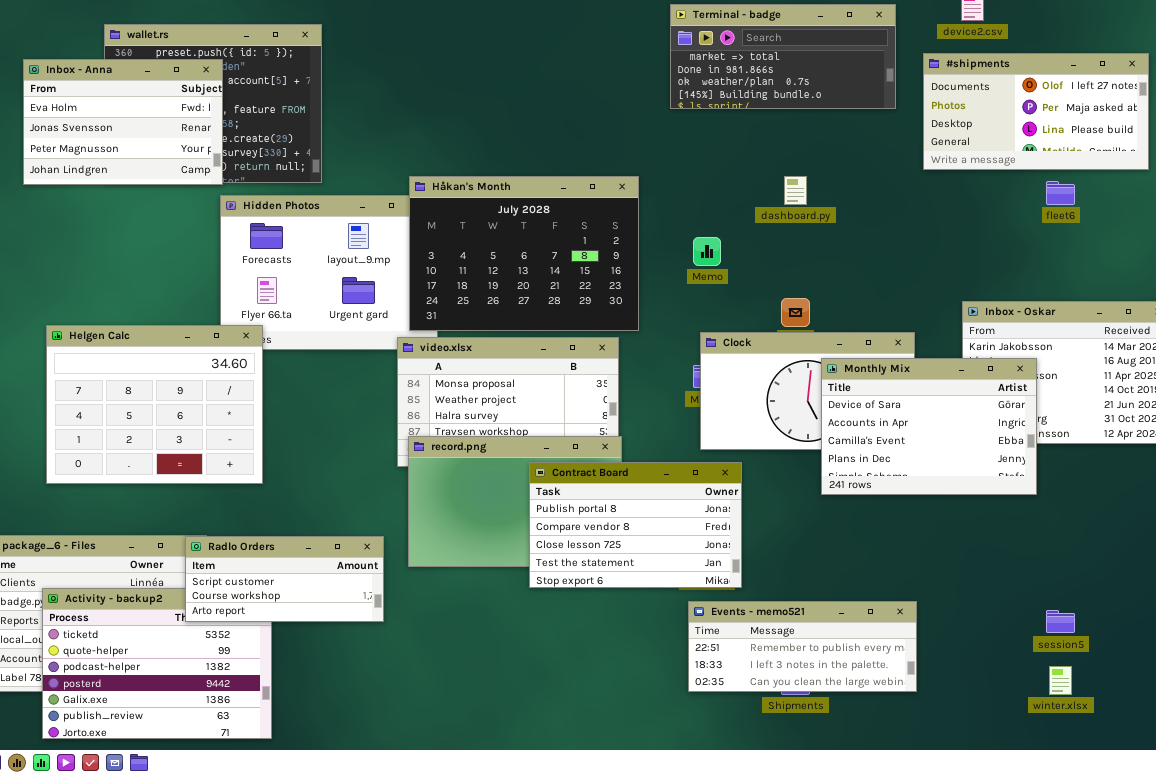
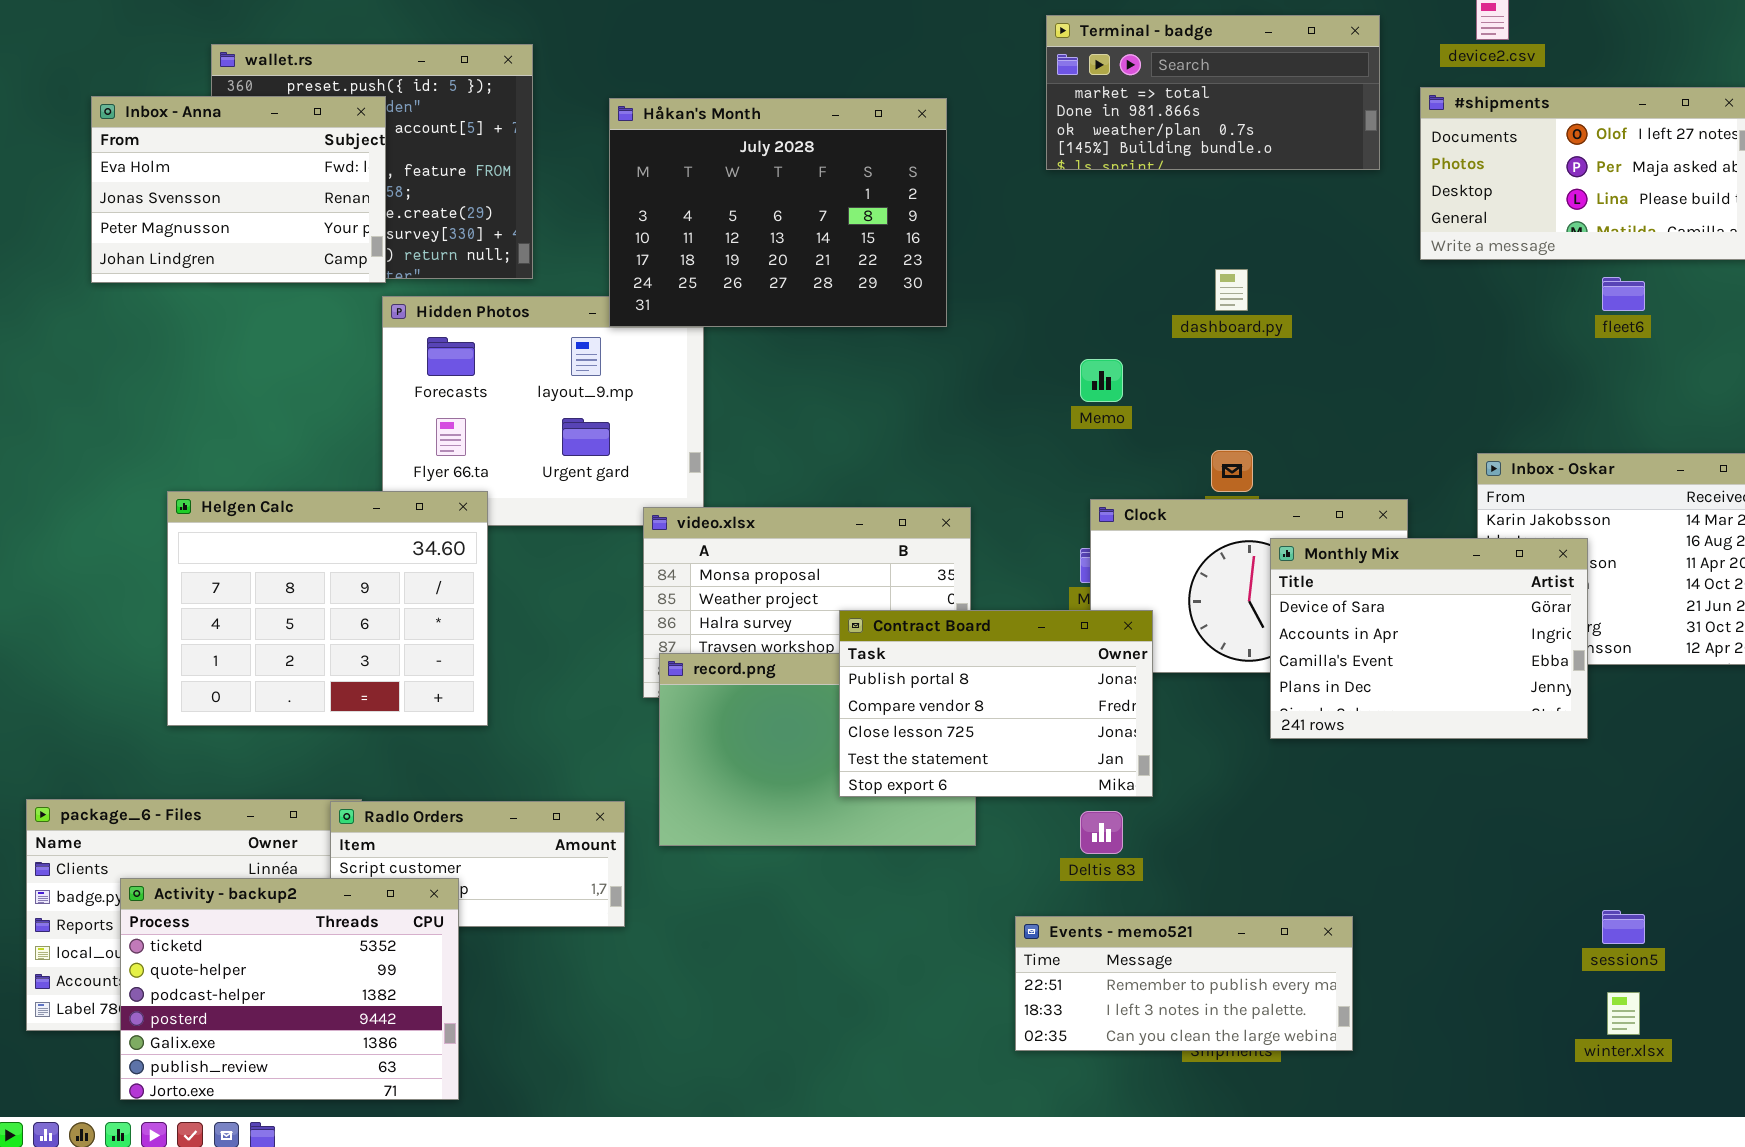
Håkan's Month: [409,176,639,331] -> [609,98,947,327], moved
Helgen Calc: [46,325,263,484] -> [167,491,488,726], moved
Contract Board: [529,462,742,588] -> [839,610,1153,797], moved
Activity - backup2: [42,588,272,739] -> [120,878,459,1100], raised
Events - memo521: [688,601,917,692] -> [1015,916,1353,1051], moved

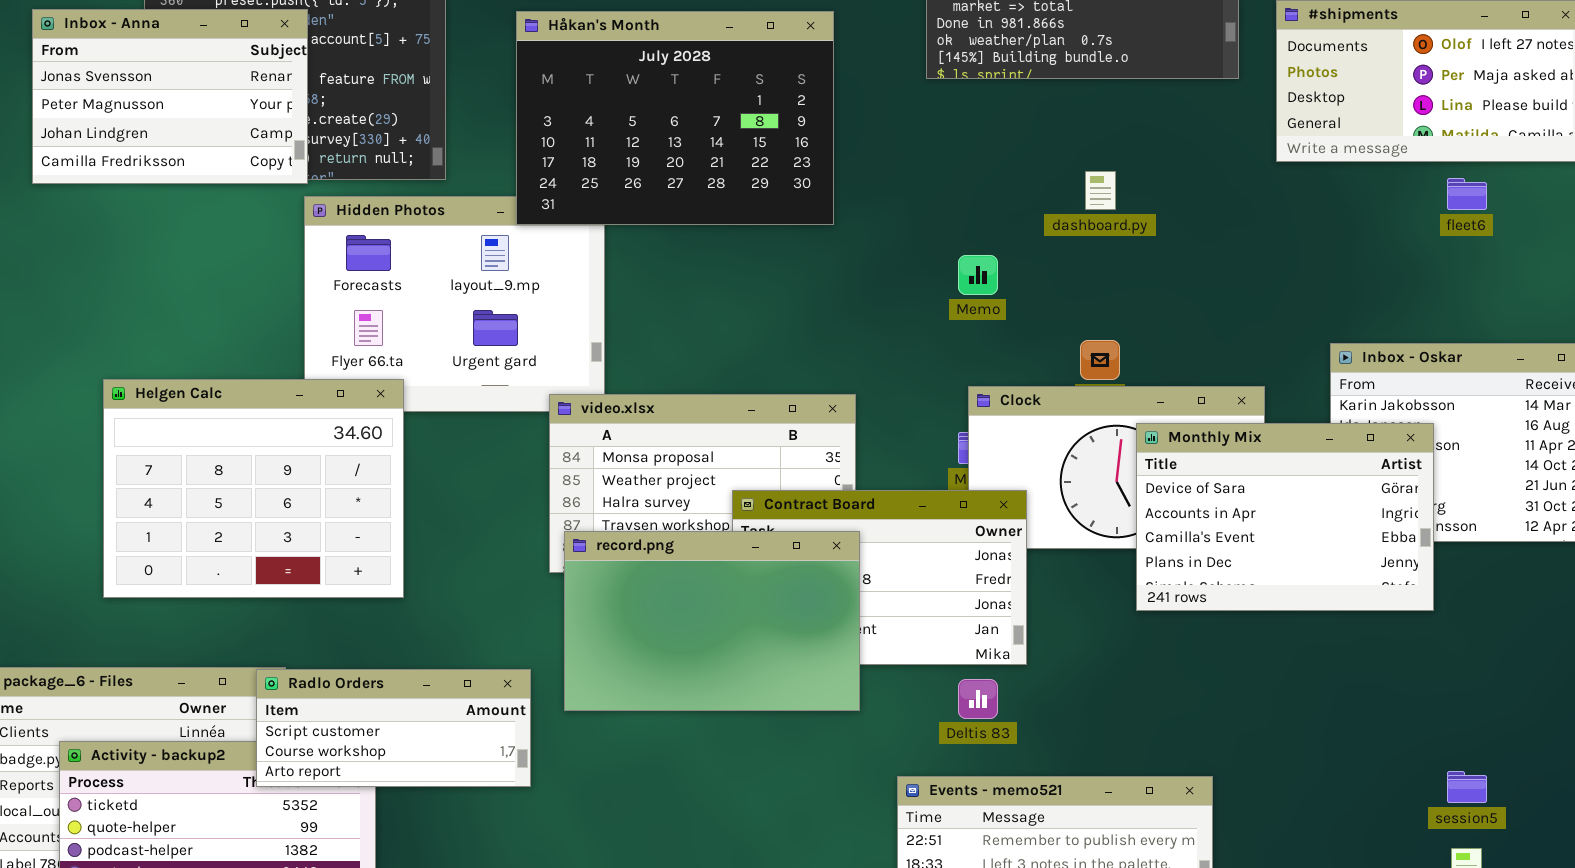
Inbox - Anna: [91,96,386,283] -> [32,9,308,184], scrolled down 1 row
record.png: [659,653,976,846] -> [564,531,860,711], raised
Radlo Orders: [330,801,625,927] -> [256,669,531,787], raised

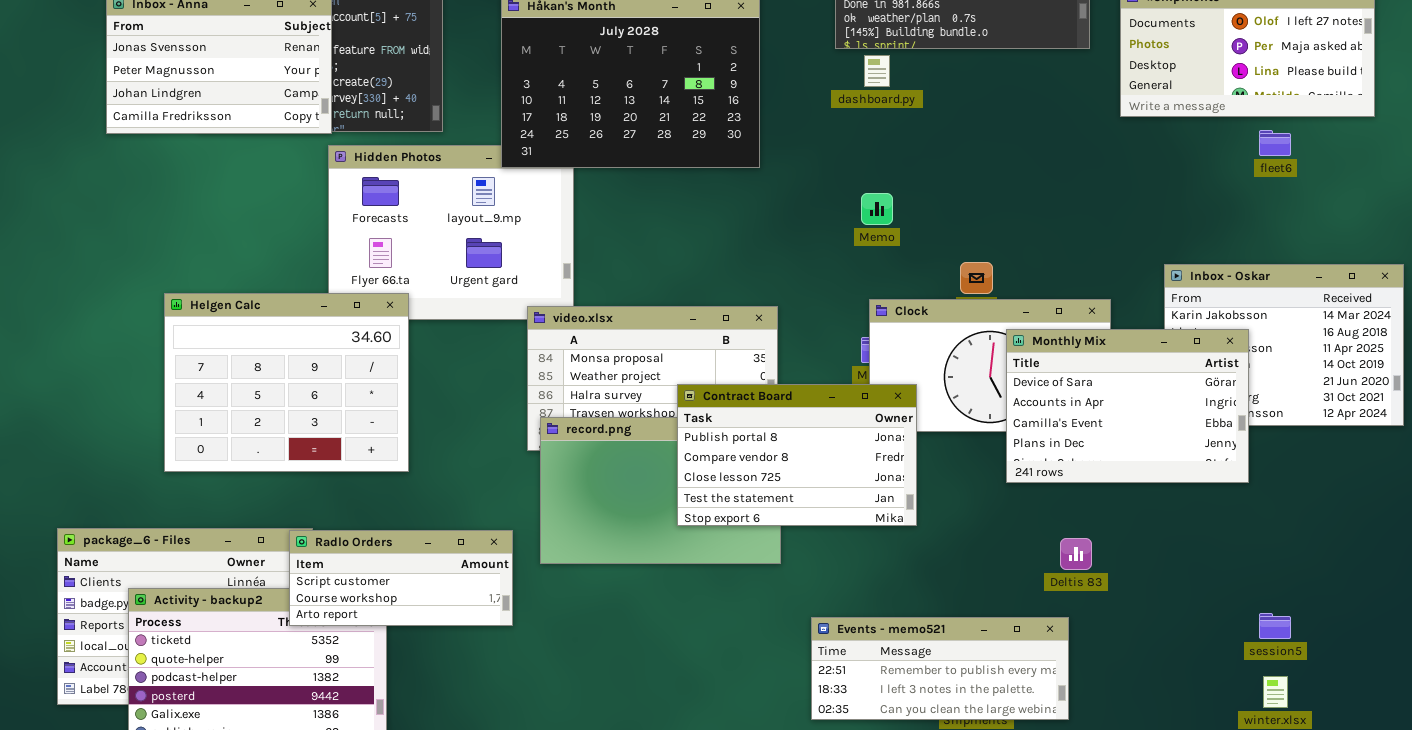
dashboard.py: [1085,171,1116,210] -> [864,55,890,87], moved
Contract Board: [732,490,1027,665] -> [677,384,917,526], raised
Deltis 83: [958,679,998,719] -> [1060,538,1092,570], moved

